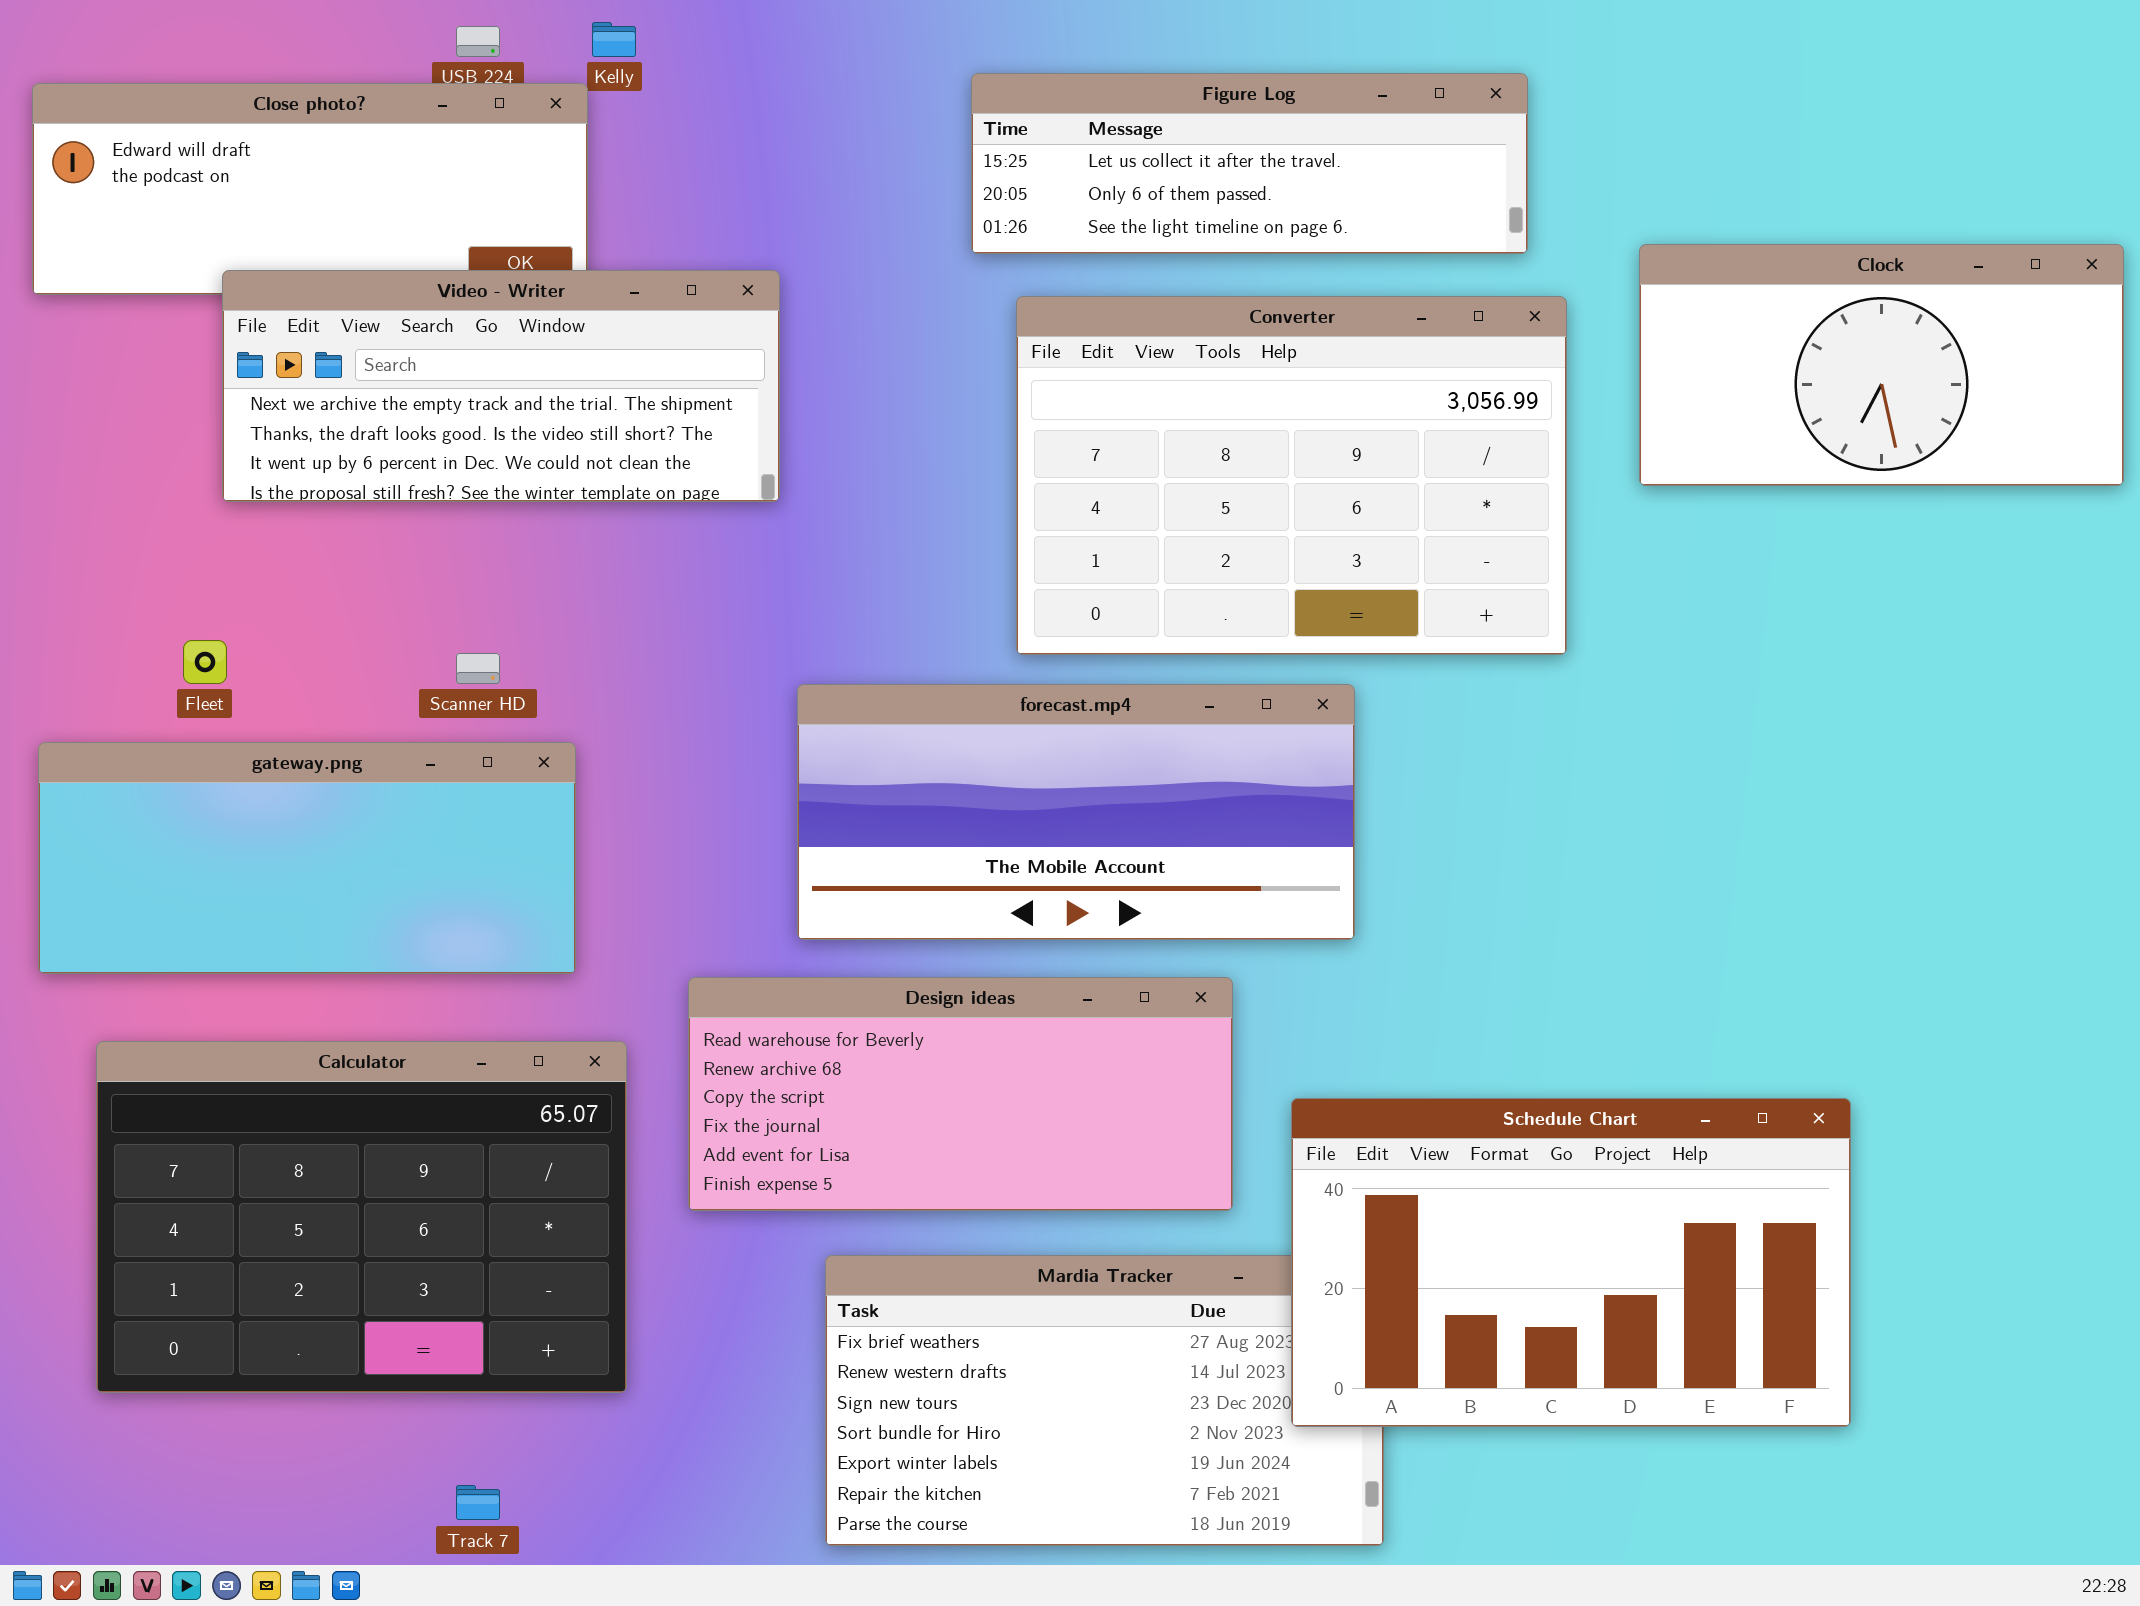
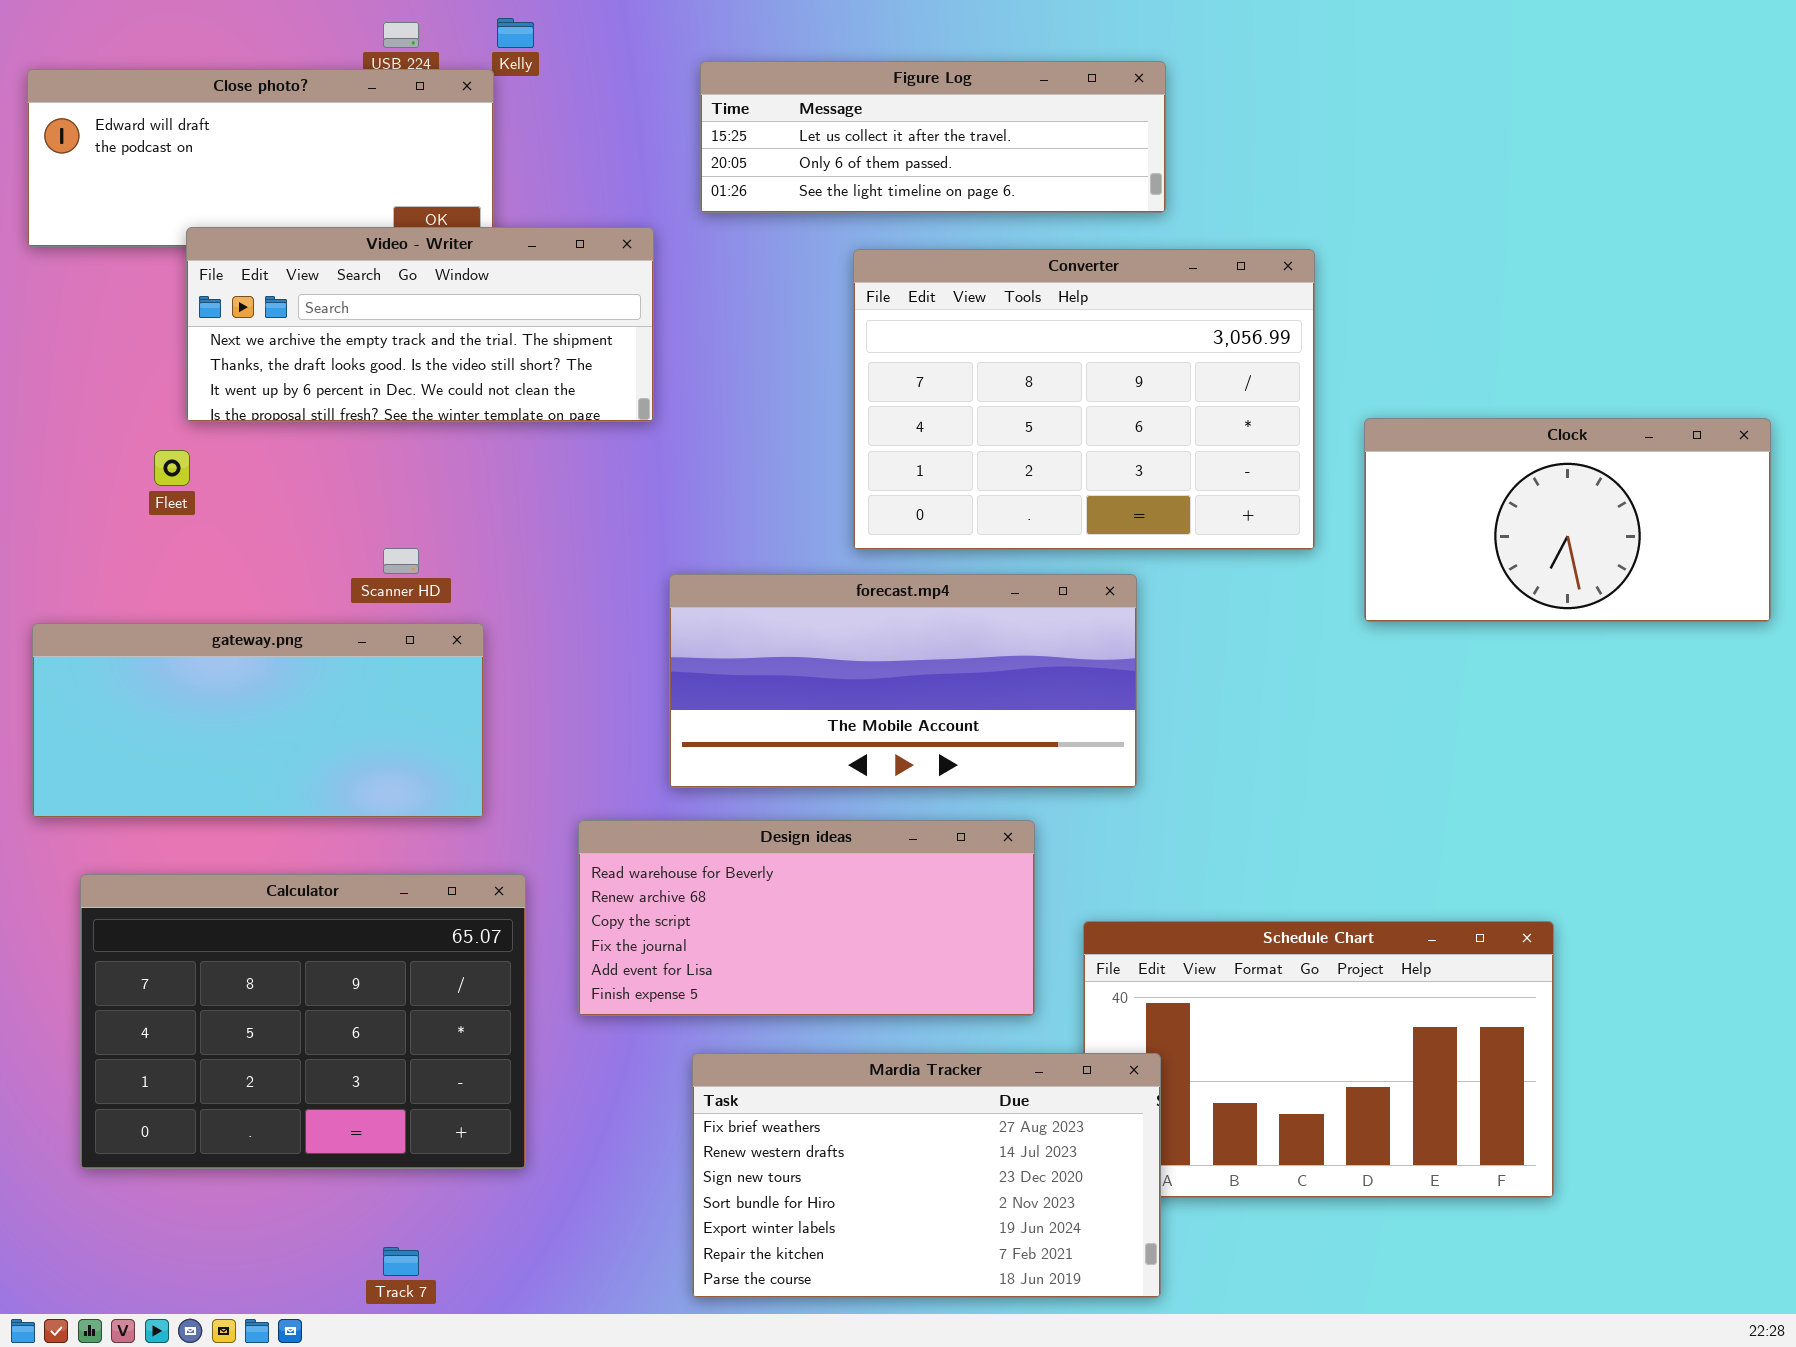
Figure Log: [971,73,1528,254] -> [700,61,1166,213], moved
Clock: [1639,244,2124,486] -> [1364,418,1771,622], moved
Fleet: [183,640,227,684] -> [154,450,190,486], moved
Mardia Tracker: [825,1255,1384,1546] -> [692,1053,1161,1298], raised

